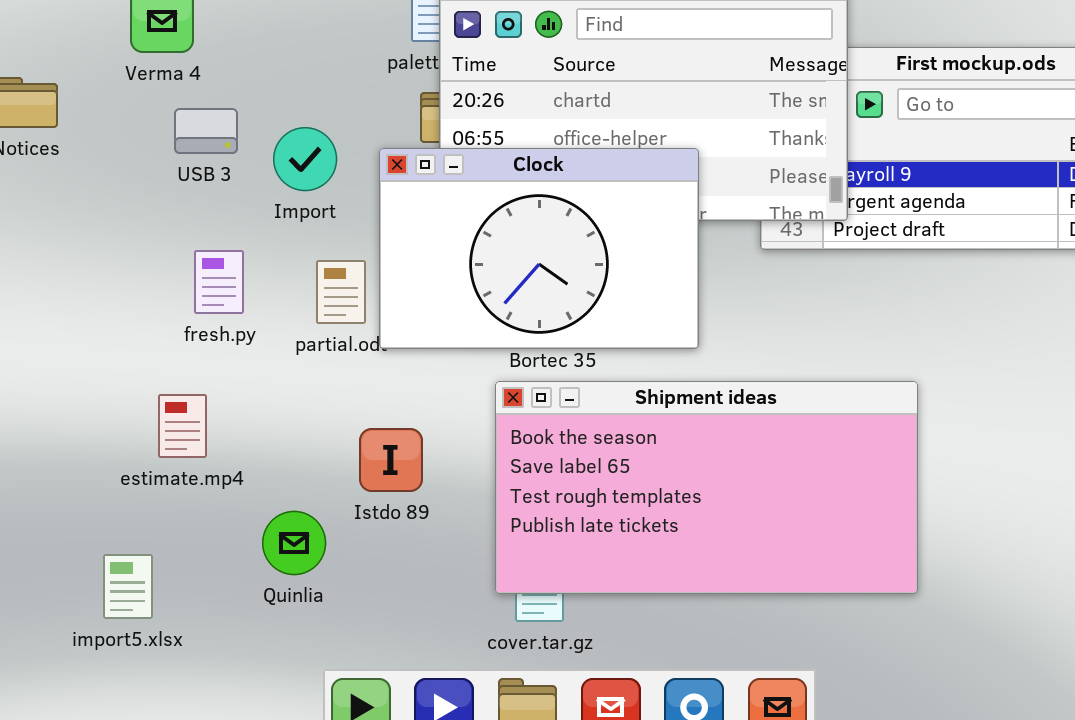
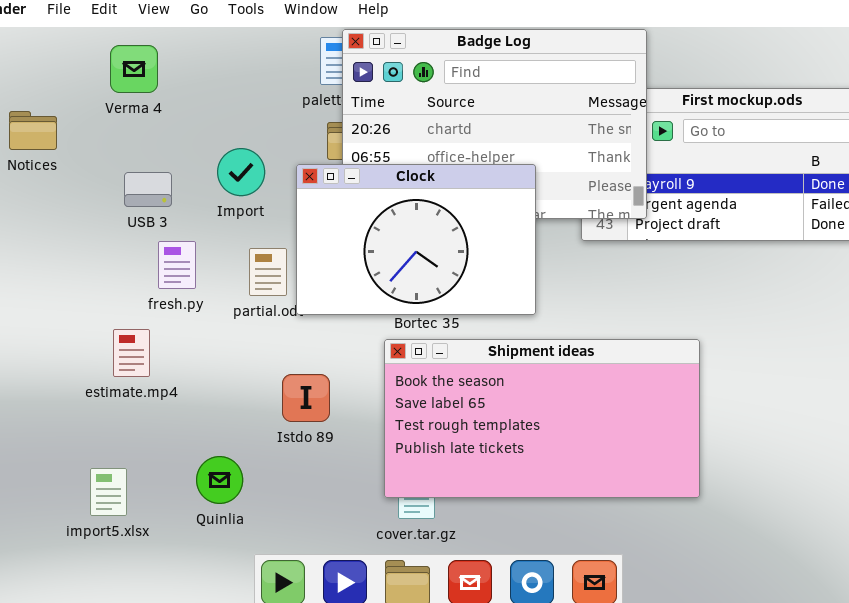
USB 3: [174,108,238,154] -> [124,172,172,207], moved
estimate.mp4: [158,394,207,458] -> [113,329,150,377], moved
Quinlia: [262,511,326,575] -> [196,456,243,504], moved

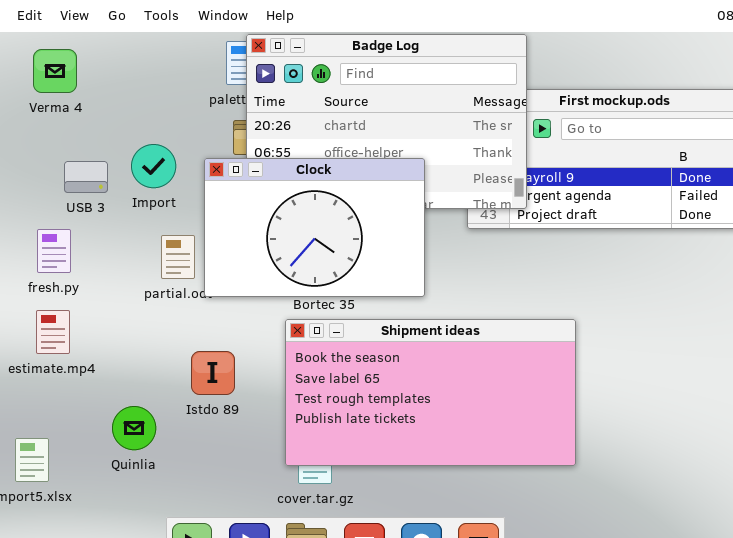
USB 3: [124,172,172,207] -> [64,161,108,193], moved
fresh.py: [158,241,196,289] -> [37,229,71,273], moved
Quinlia: [196,456,243,504] -> [112,406,156,450], moved

